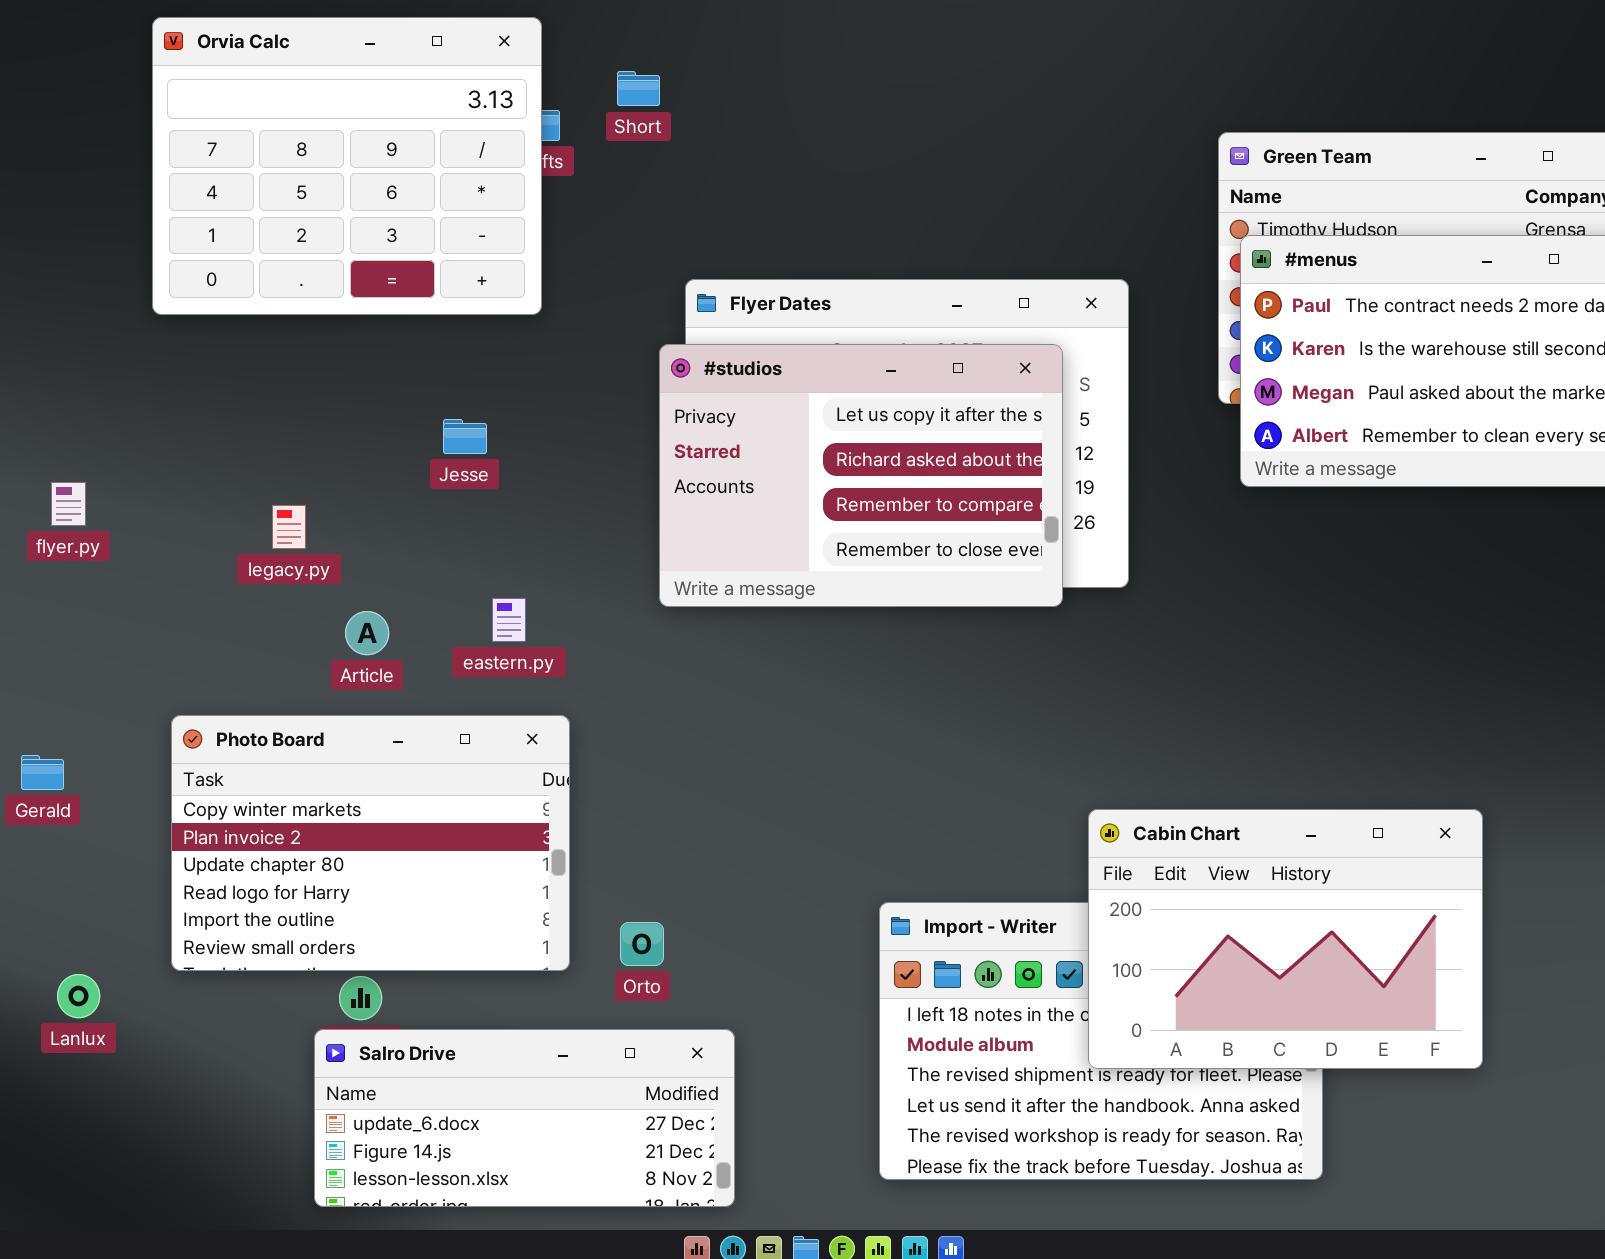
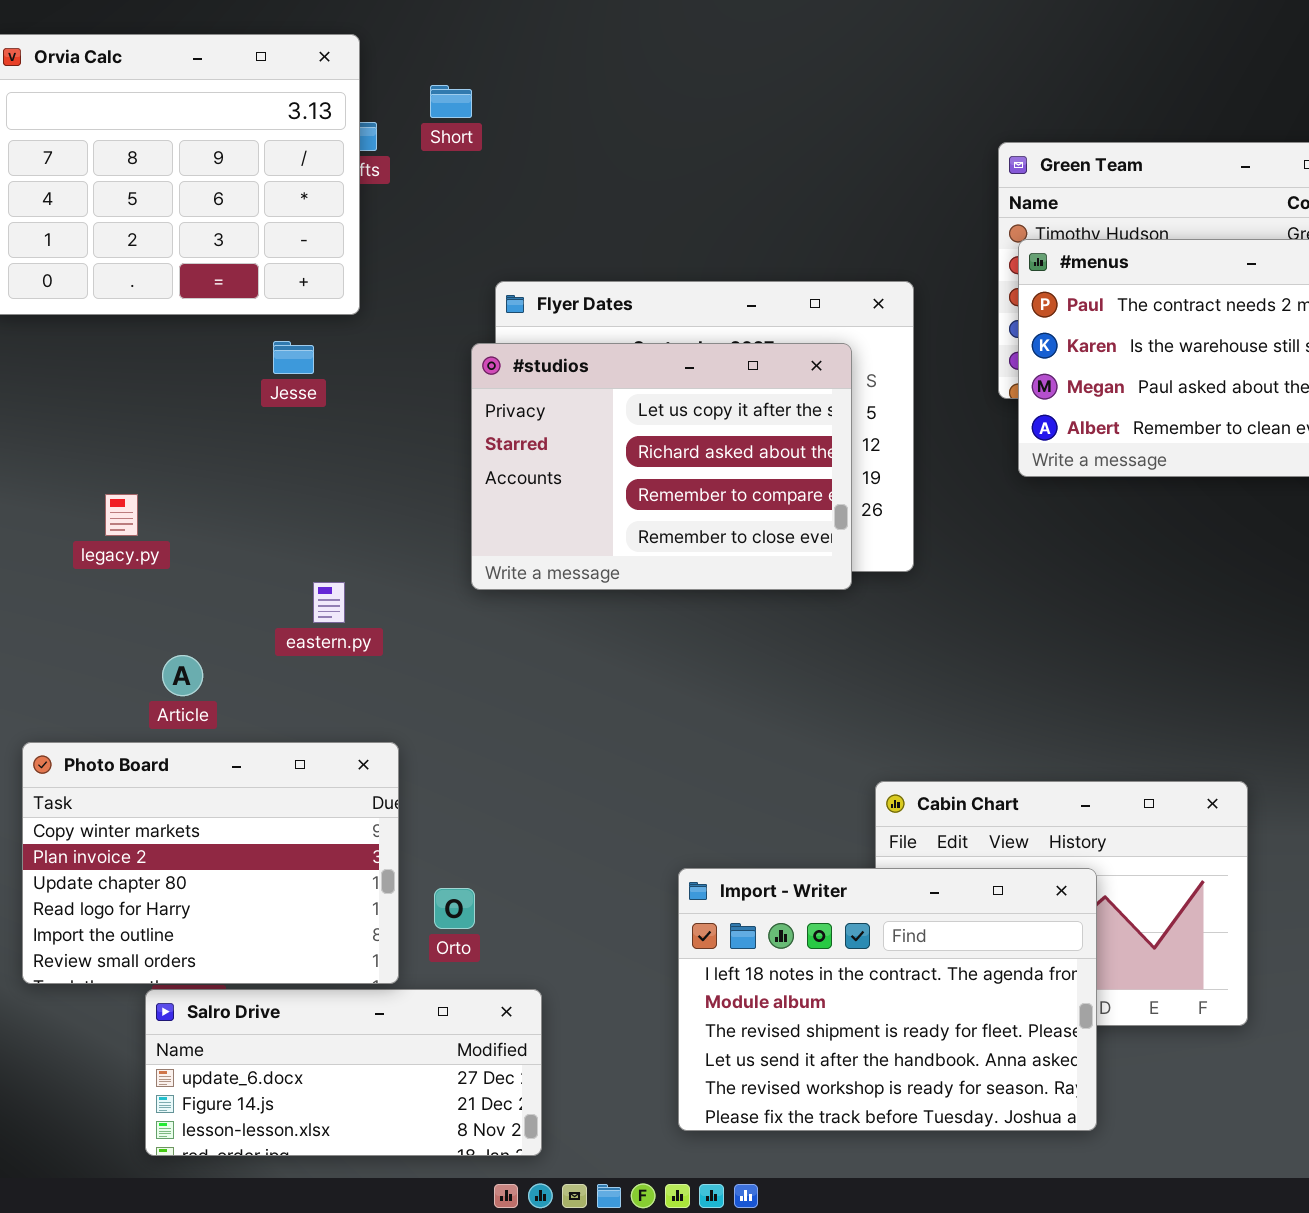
Jesse: [443,419,487,454] -> [273,341,314,374], moved
Article: [345,611,389,655] -> [162,655,203,696], moved
Photo Board: [171,715,570,971] -> [22,742,399,984], moved
Import - Writer: [879,902,1323,1180] -> [678,868,1097,1131], raised

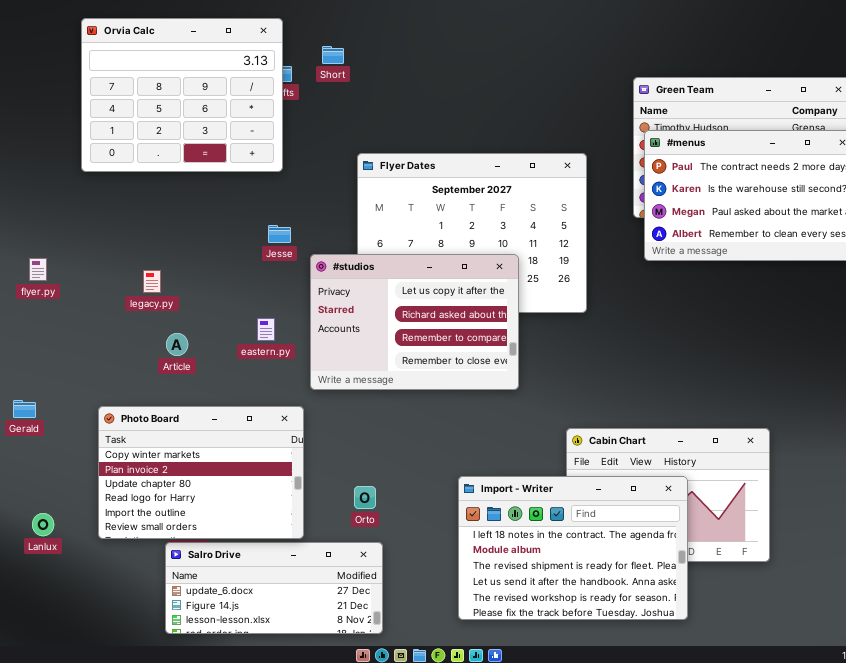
Jesse: [273,341,314,374] -> [268,225,291,243], moved
#studios: [471,343,852,590] -> [310,254,519,390], moved
Article: [162,655,203,696] -> [166,333,188,356], moved
Orto: [434,888,475,929] -> [354,486,376,509], moved

